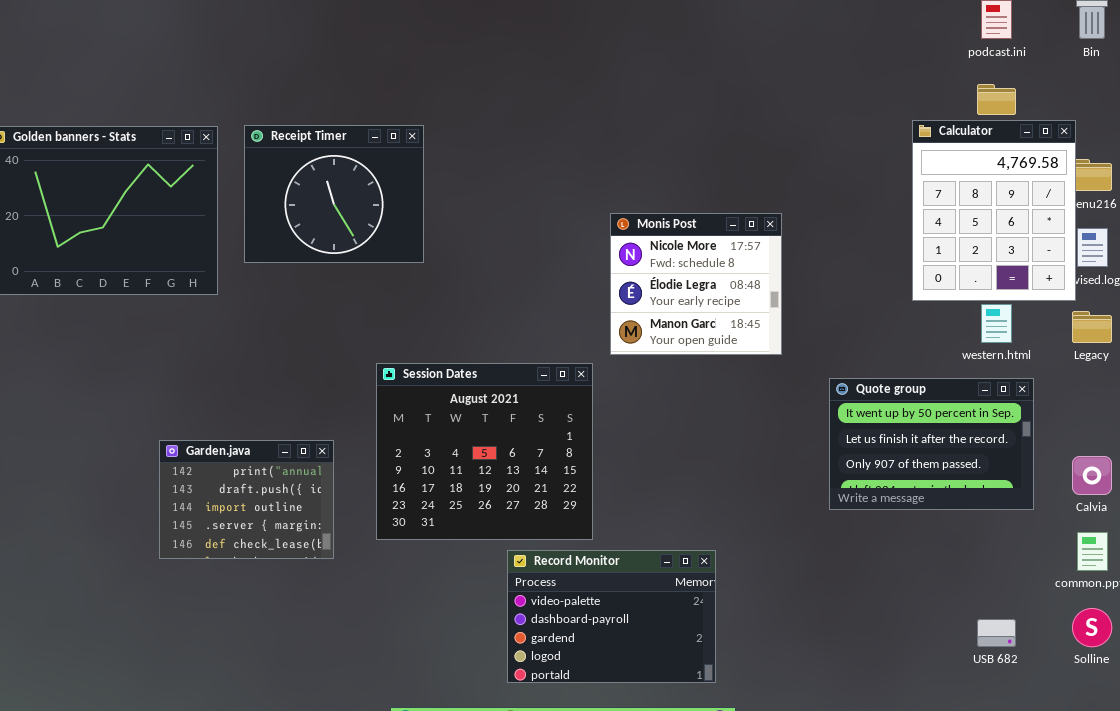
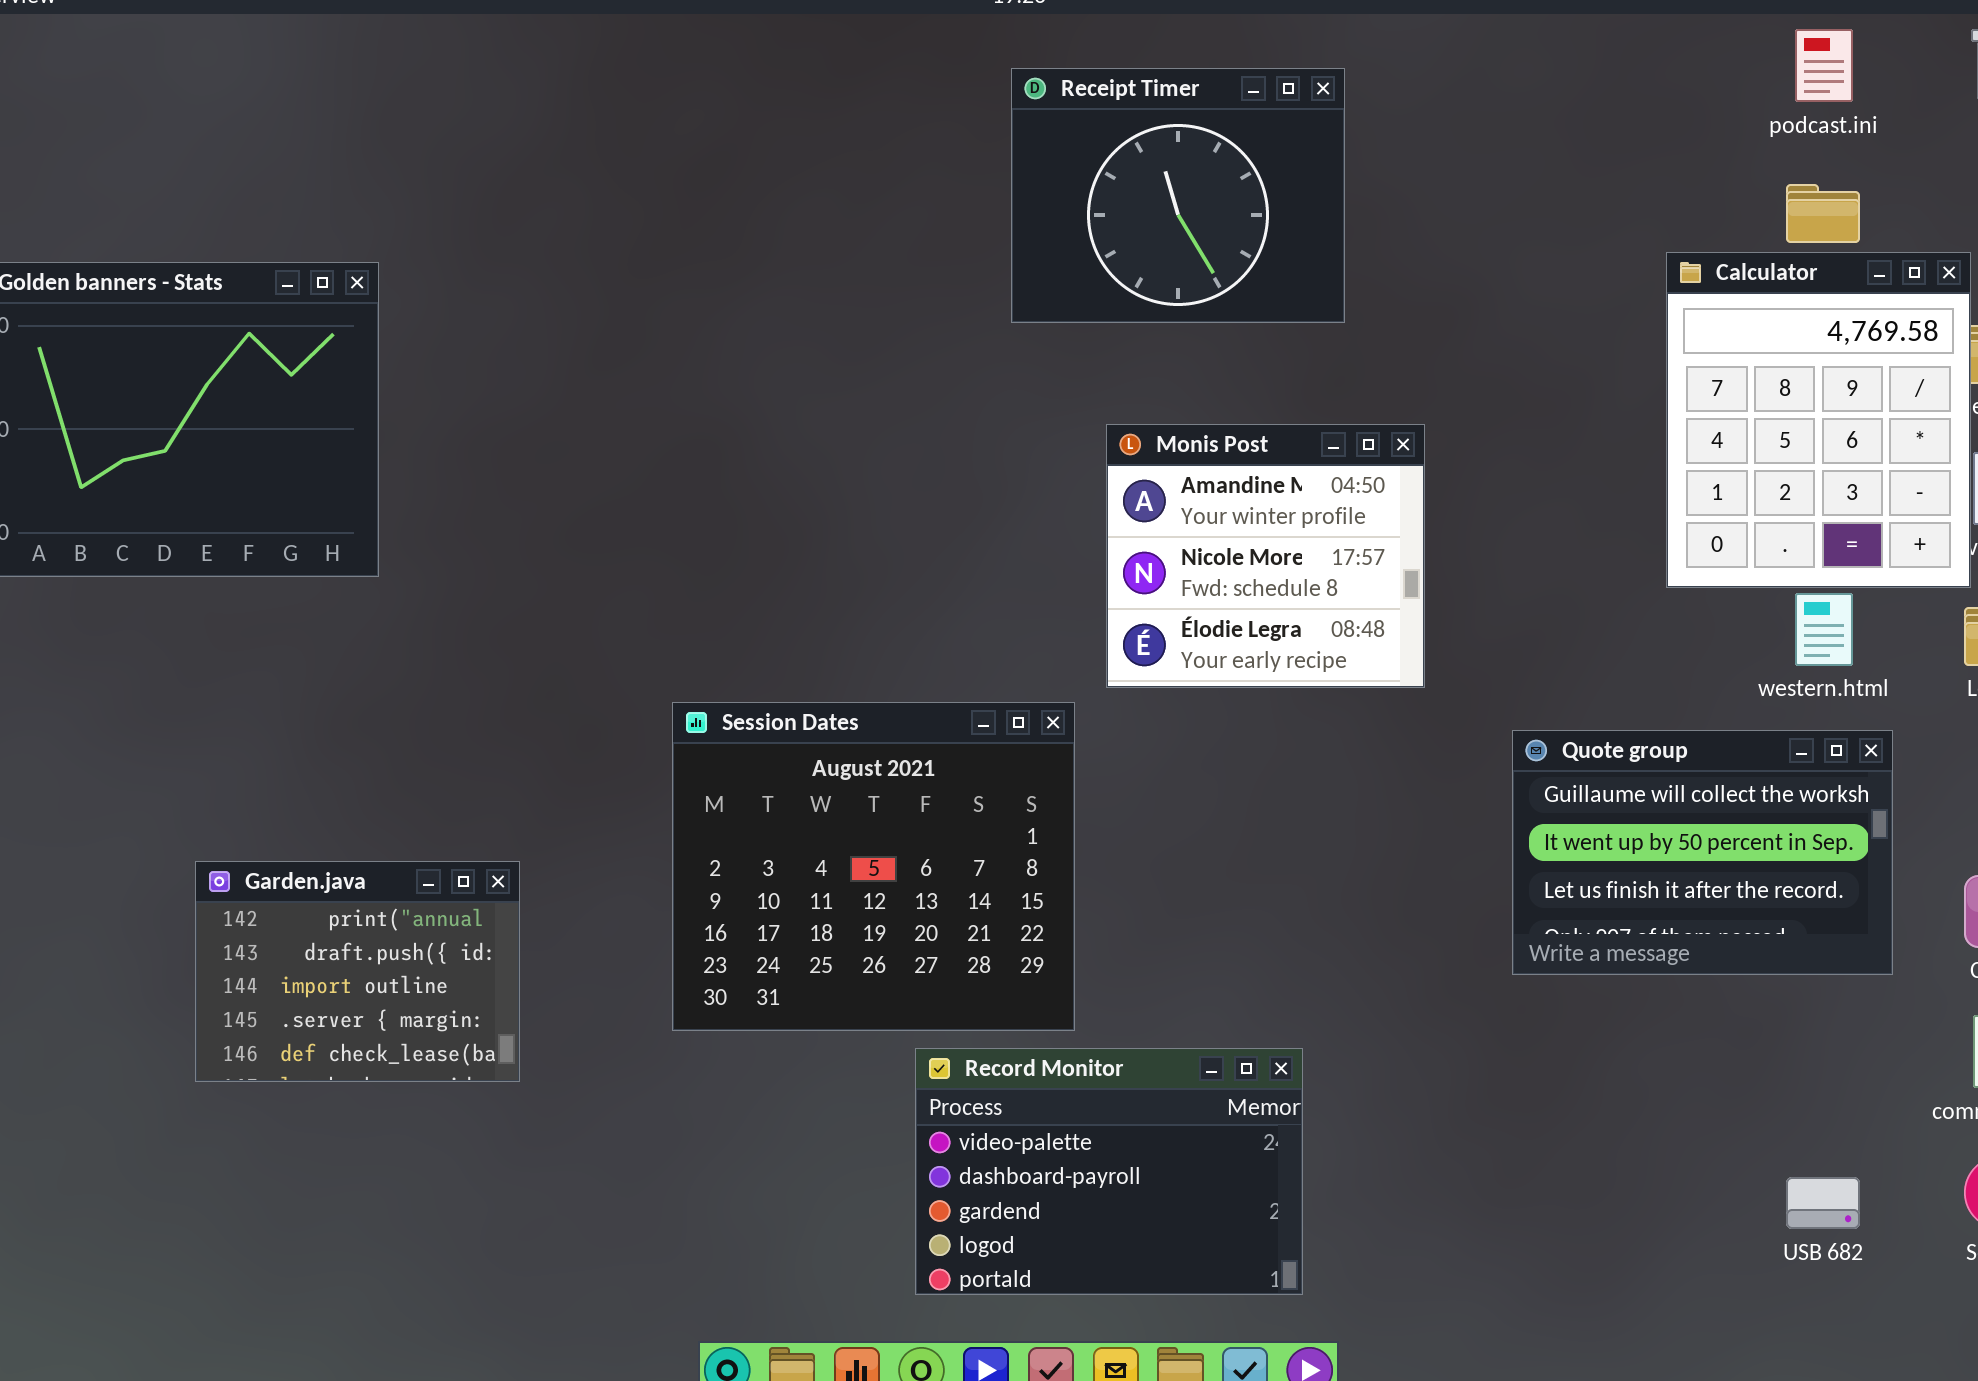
Receipt Timer: [244,125,424,263] -> [1011,68,1345,323], moved
Monis Post: [610,213,782,355] -> [1106,424,1425,688], scrolled up 1 row
Quote group: [829,378,1034,510] -> [1512,730,1893,975], scrolled up 1 row
Garden.java: [159,440,334,559] -> [195,861,520,1082], moved

